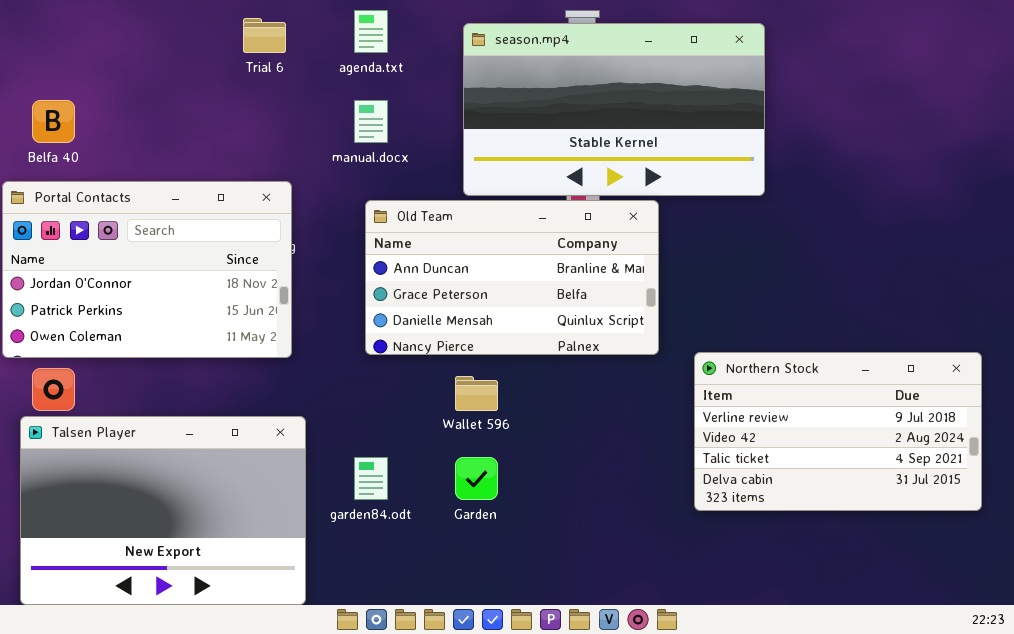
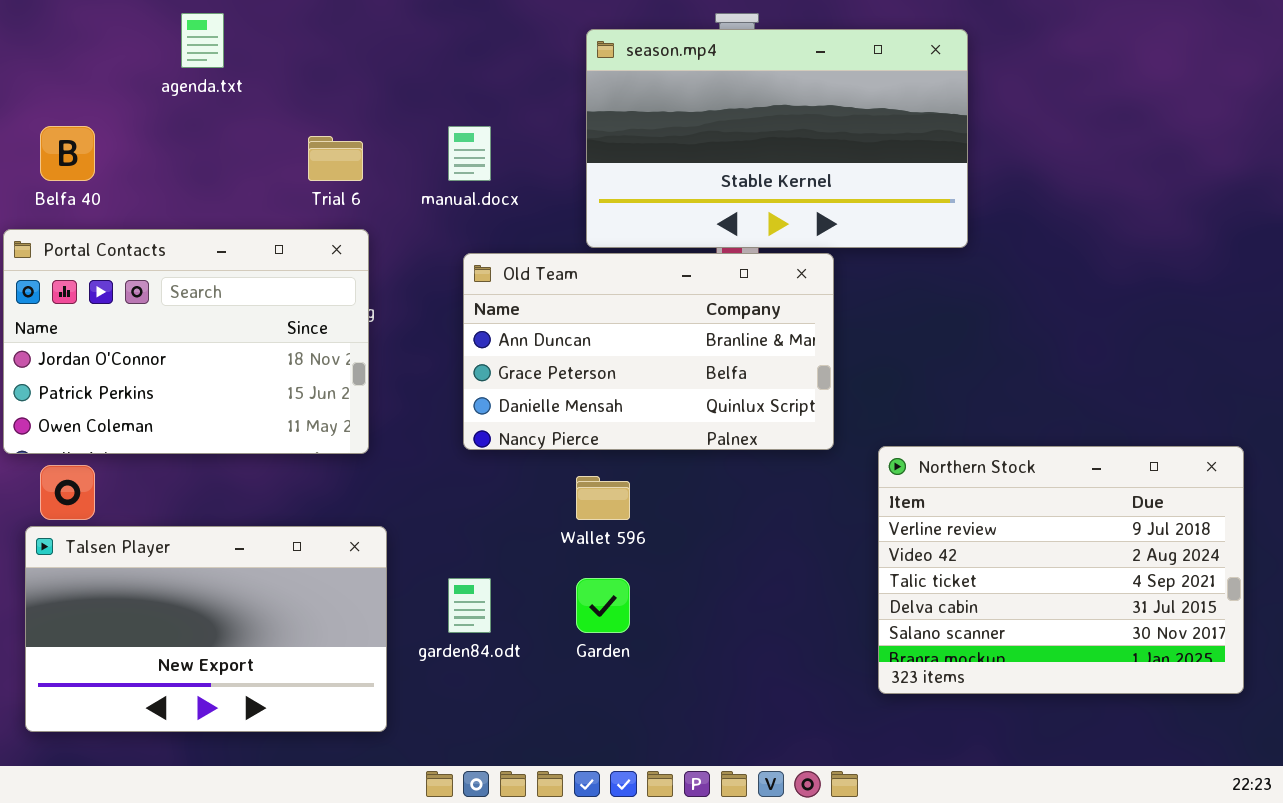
agenda.txt: [354,10,388,53] -> [181,13,224,68], moved
Trial 6: [243,18,286,53] -> [308,136,363,181], moved
Northern Stock: [694,352,982,511] -> [878,446,1244,694], resized
Talsen Player: [20,416,306,605] -> [25,526,387,732], resized

